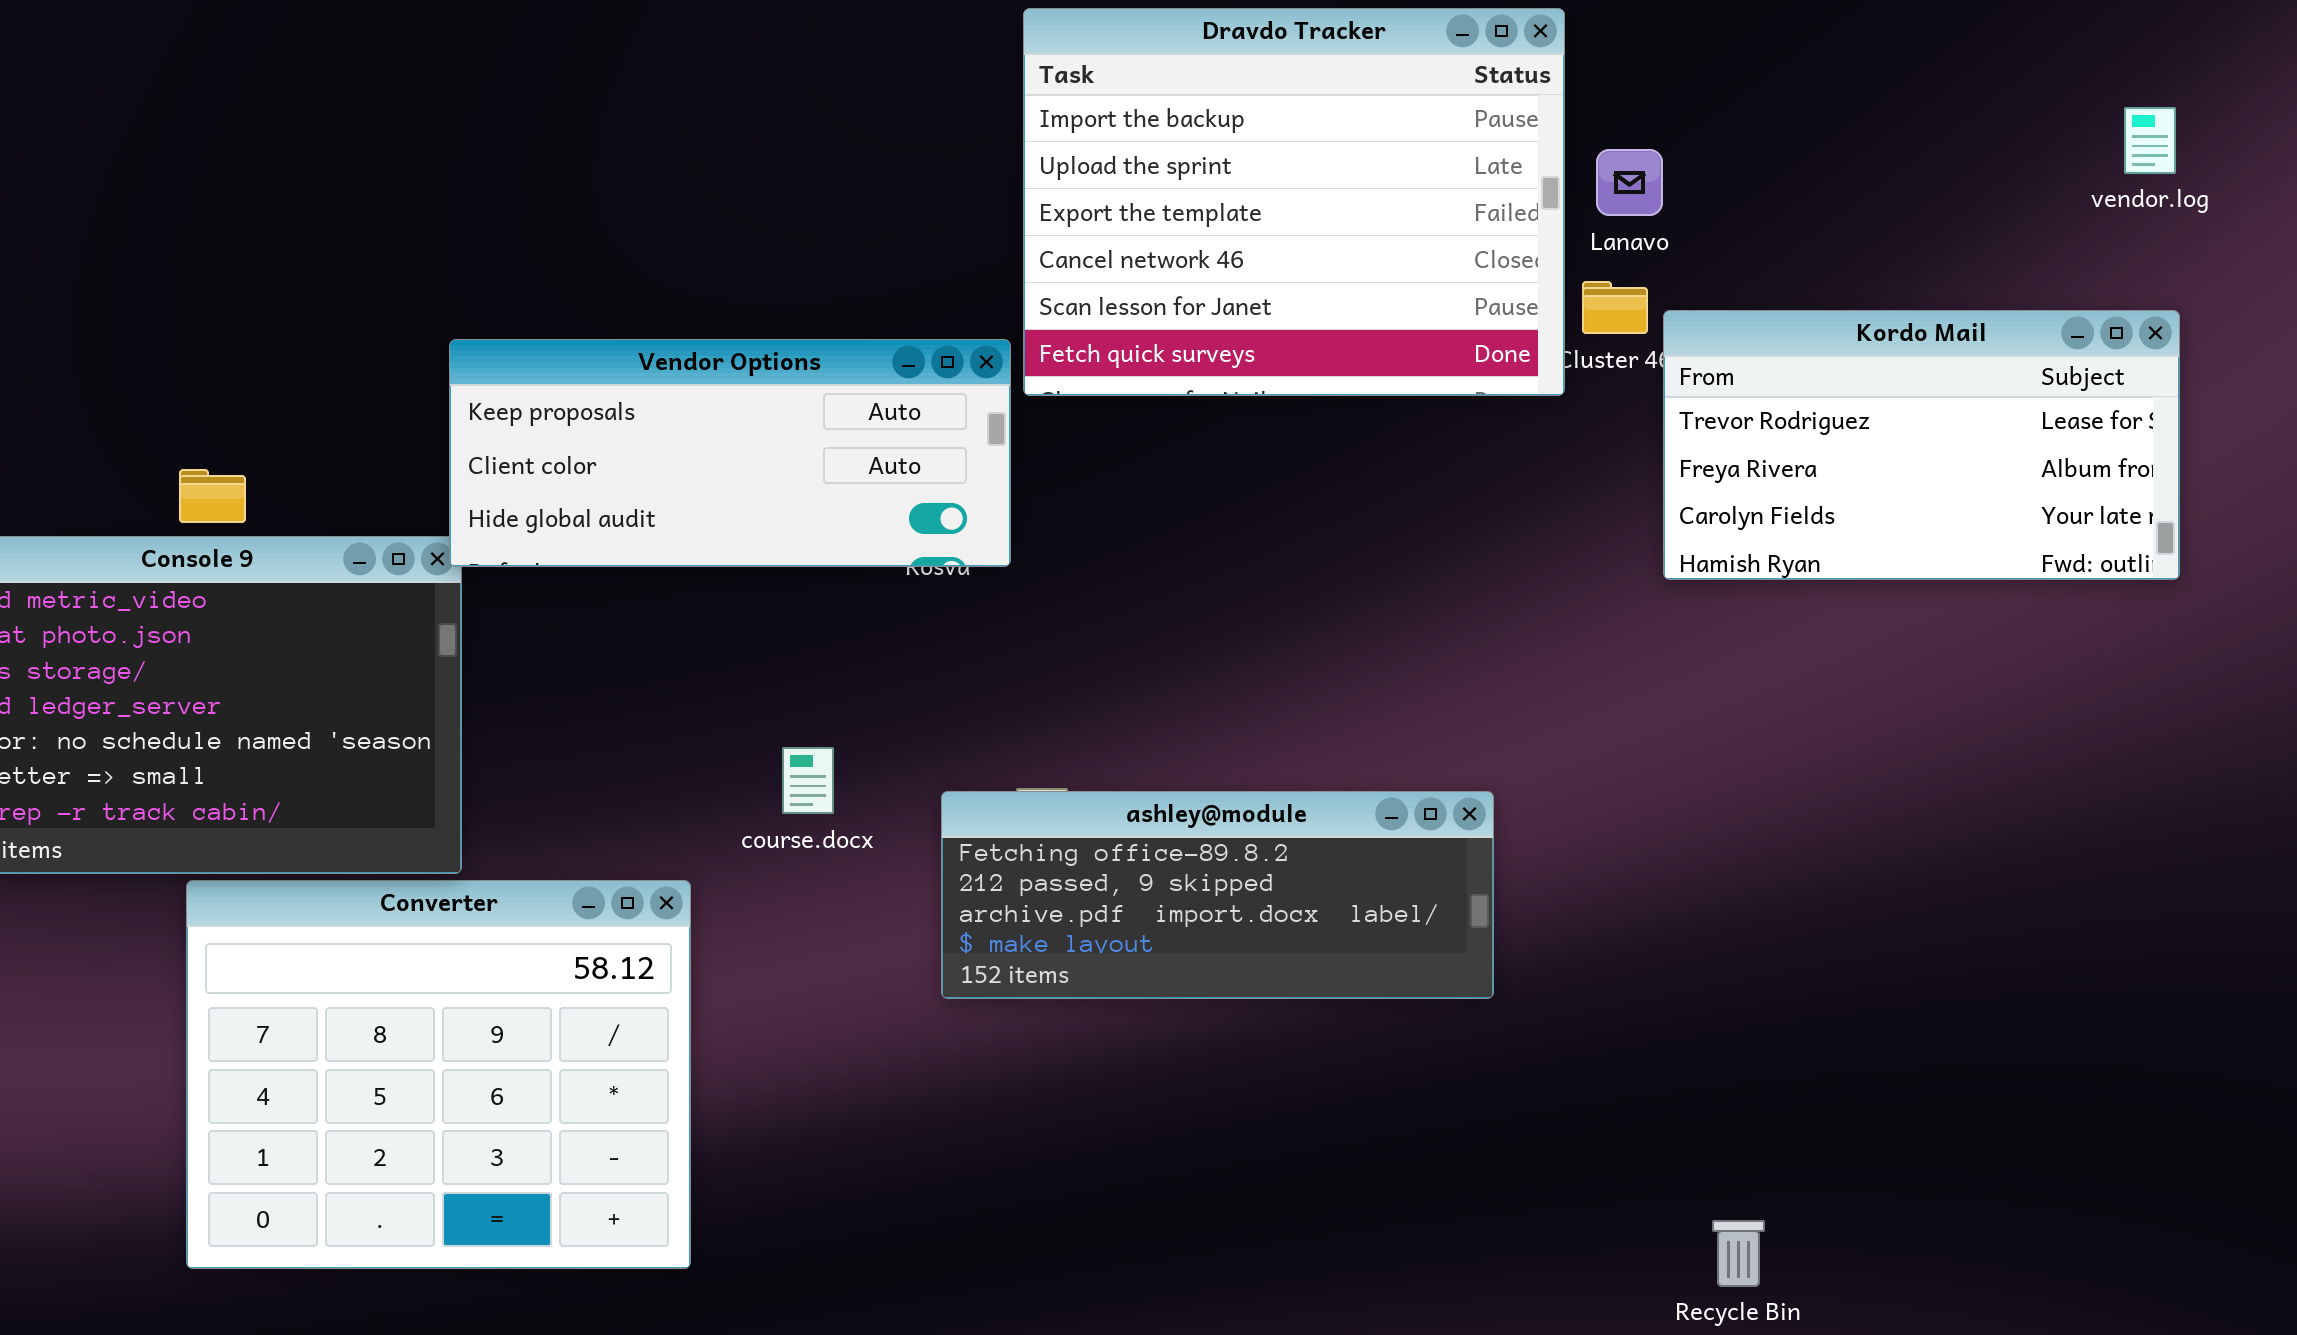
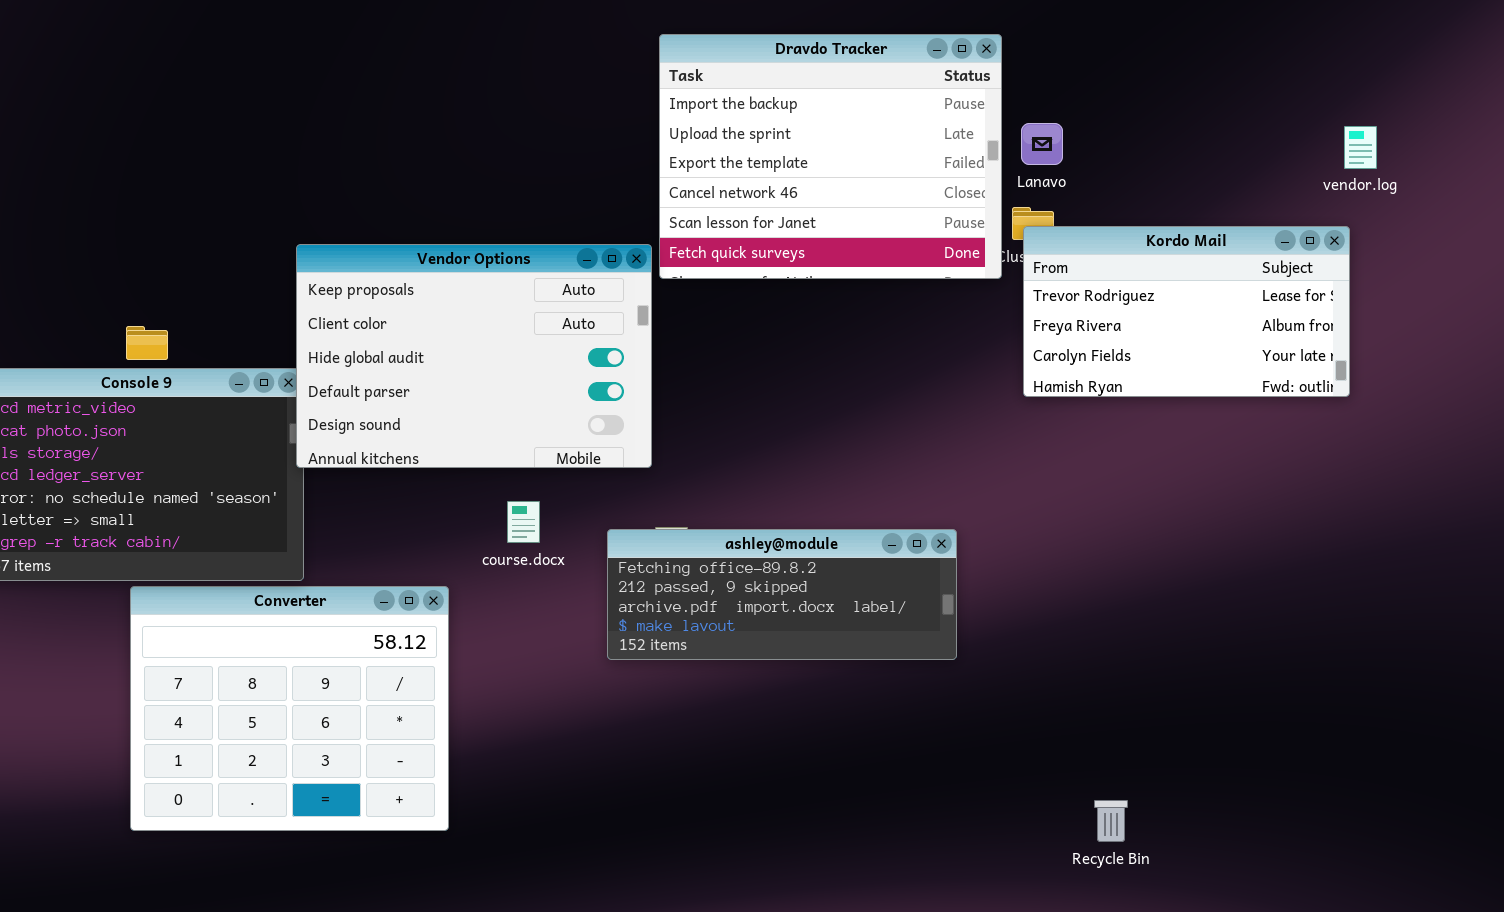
vendor.log: [2124,107,2176,174] -> [1344,126,1377,169], moved
Kordo Mail: [1663,310,2180,580] -> [1023,226,1350,397], moved
Vendor Options: [449,339,1011,567] -> [296,244,652,468], resized

